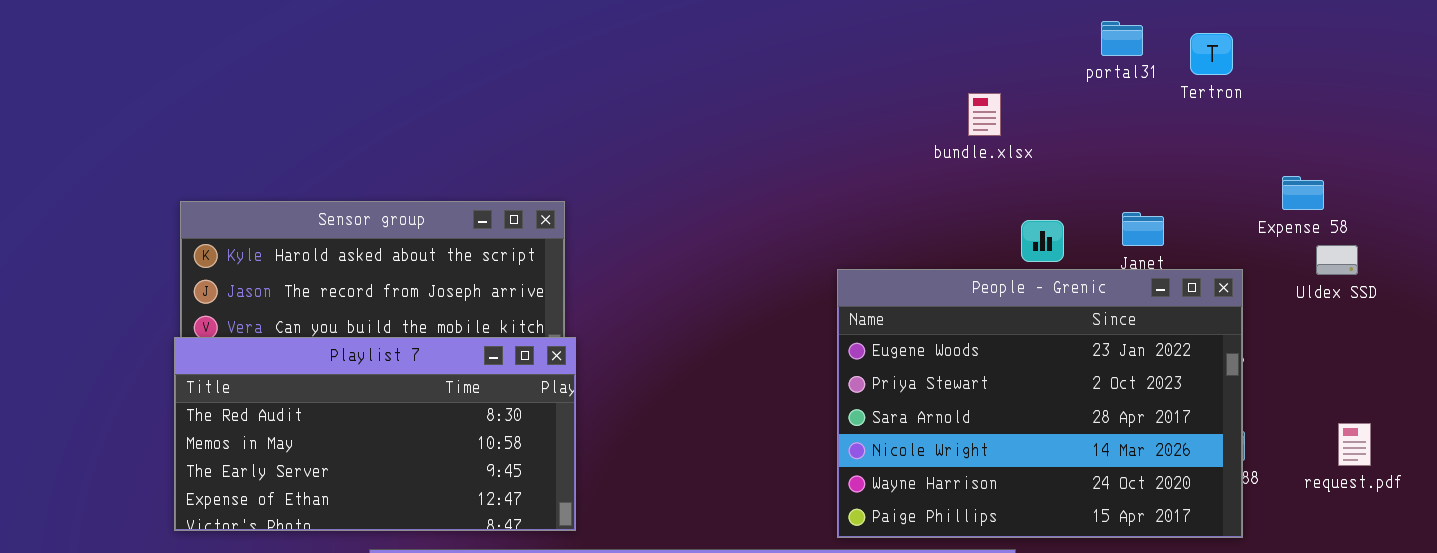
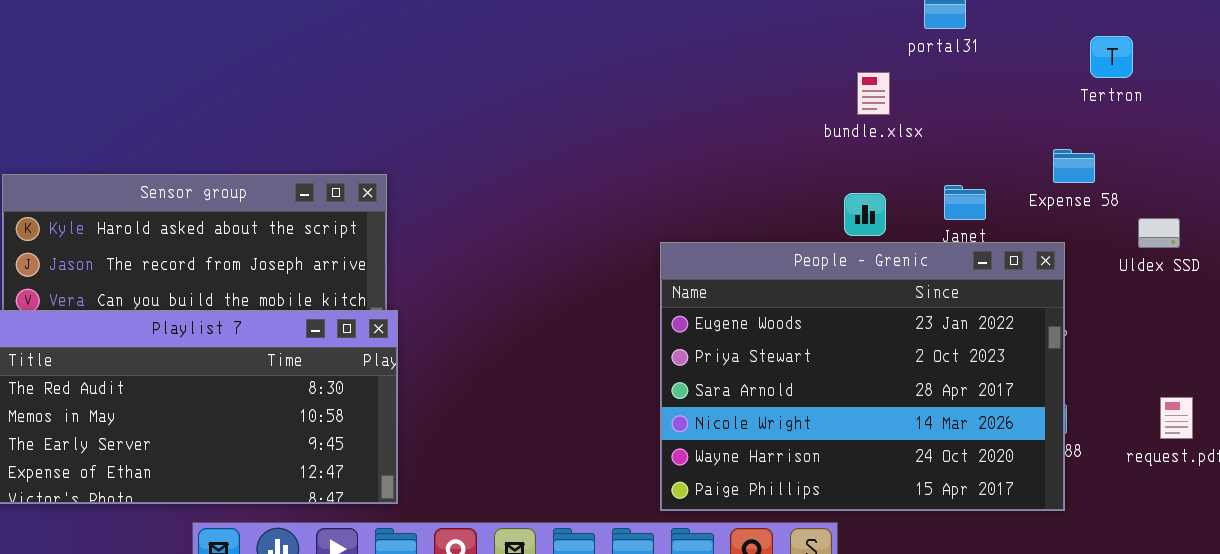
Tertron: [1190,33,1233,75] -> [1090,36,1133,78], moved
bundle.xlsx: [968,93,1001,136] -> [857,72,890,115], moved
Expense 58: [1282,176,1324,210] -> [1053,149,1095,183], moved

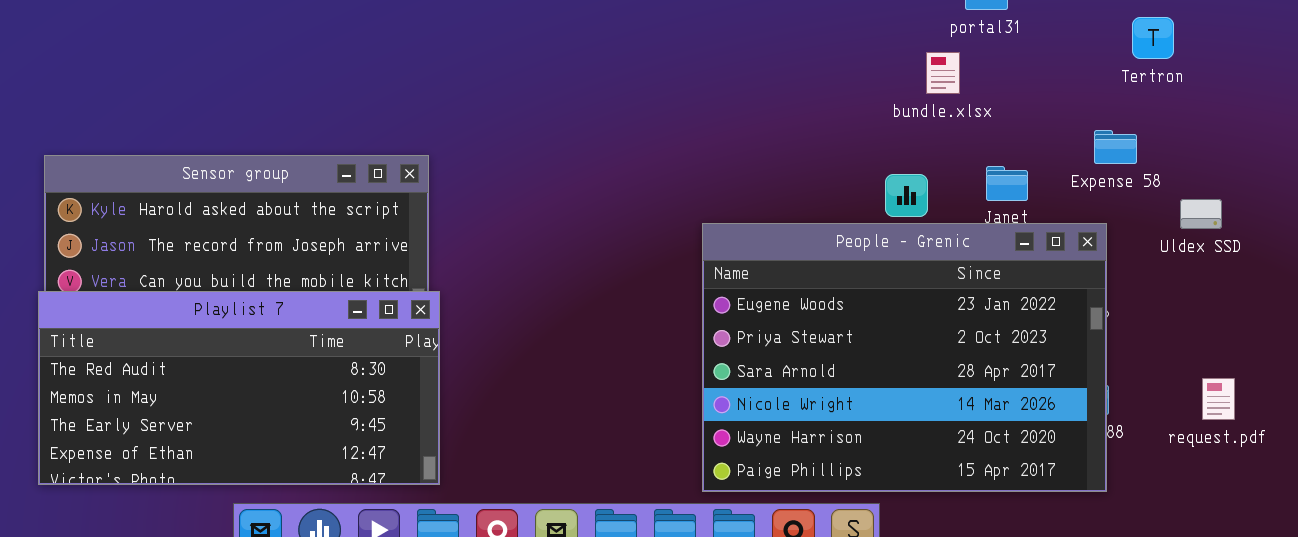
bundle.xlsx: [857,72,890,115] -> [926,52,960,94], moved

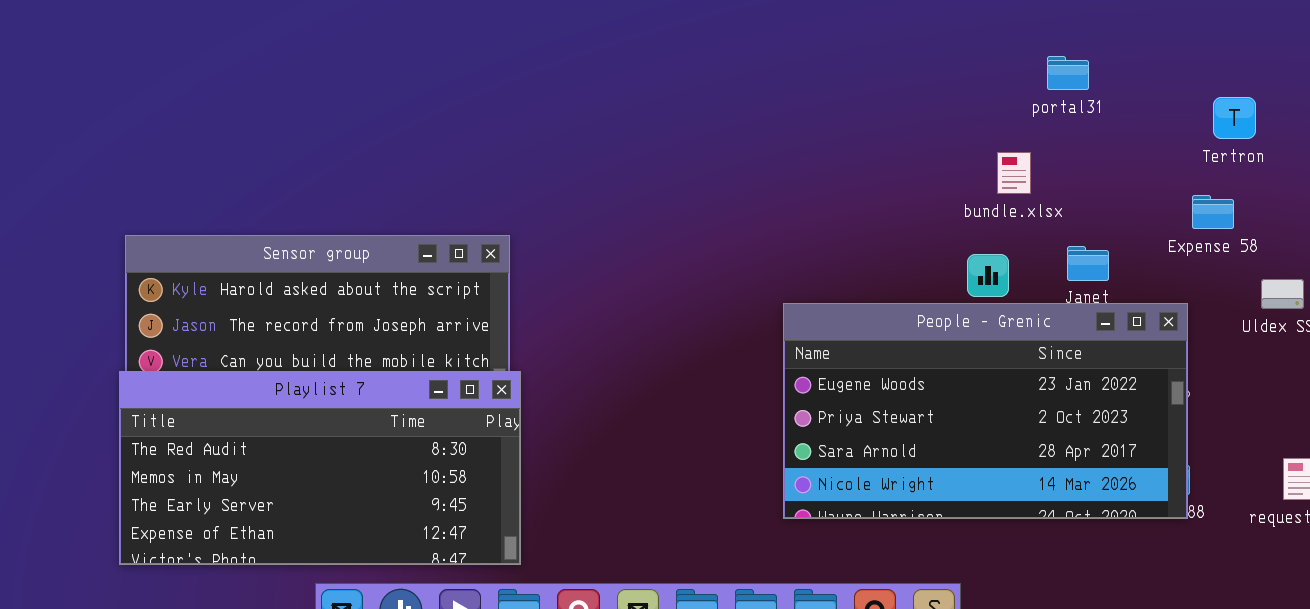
bundle.xlsx: [926,52,960,94] -> [997,152,1031,194], moved
Expense 58: [1094,130,1137,164] -> [1192,195,1234,229], moved
People - Grenic: [702,223,1107,492] -> [783,303,1188,519], resized

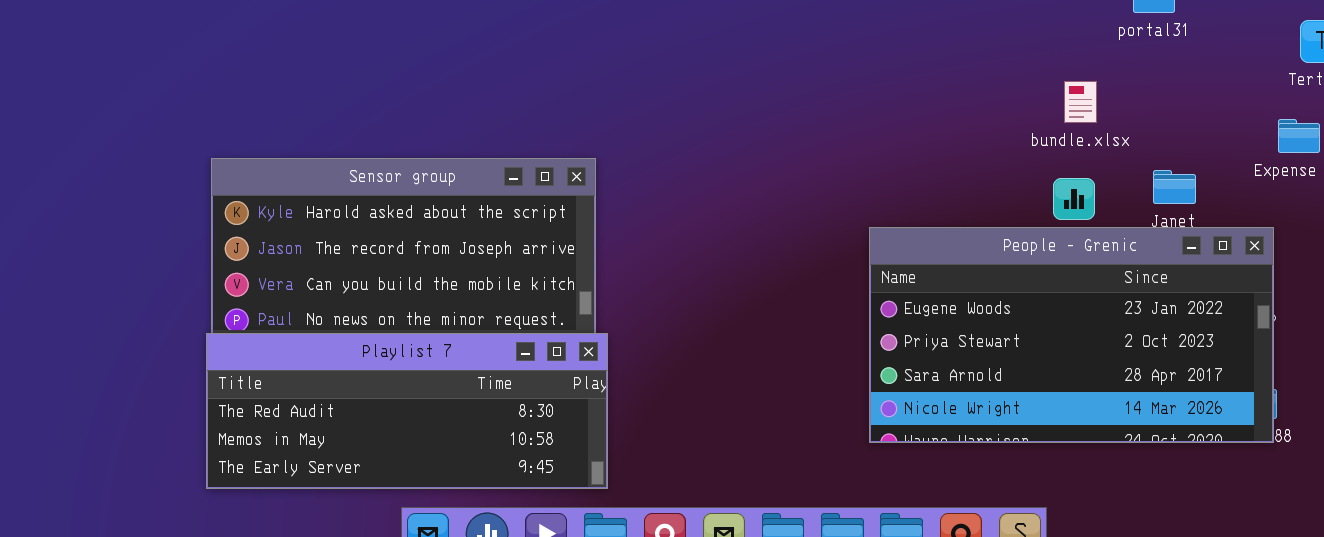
bundle.xlsx: [997,152,1031,194] -> [1064,81,1097,123], moved
Playlist 7: [119,371,521,565] -> [206,333,608,489], resized

